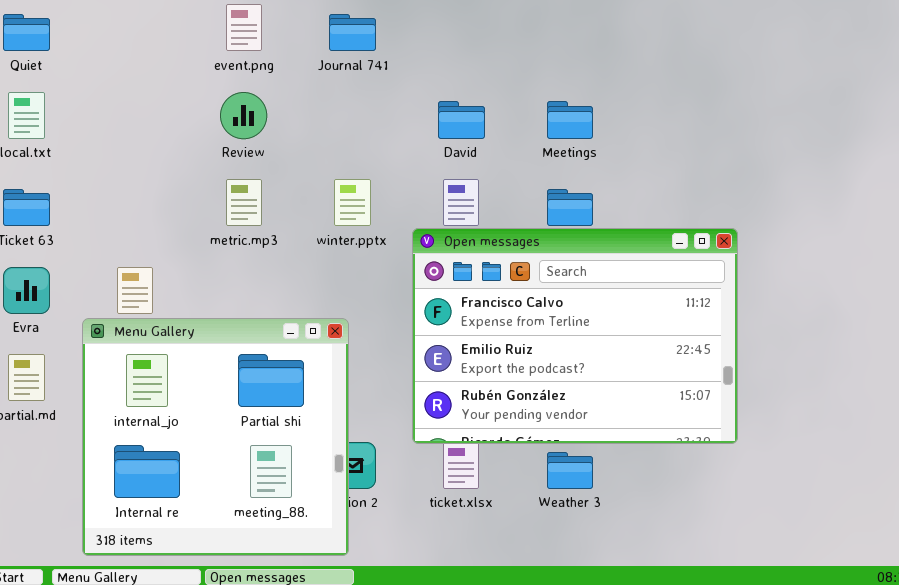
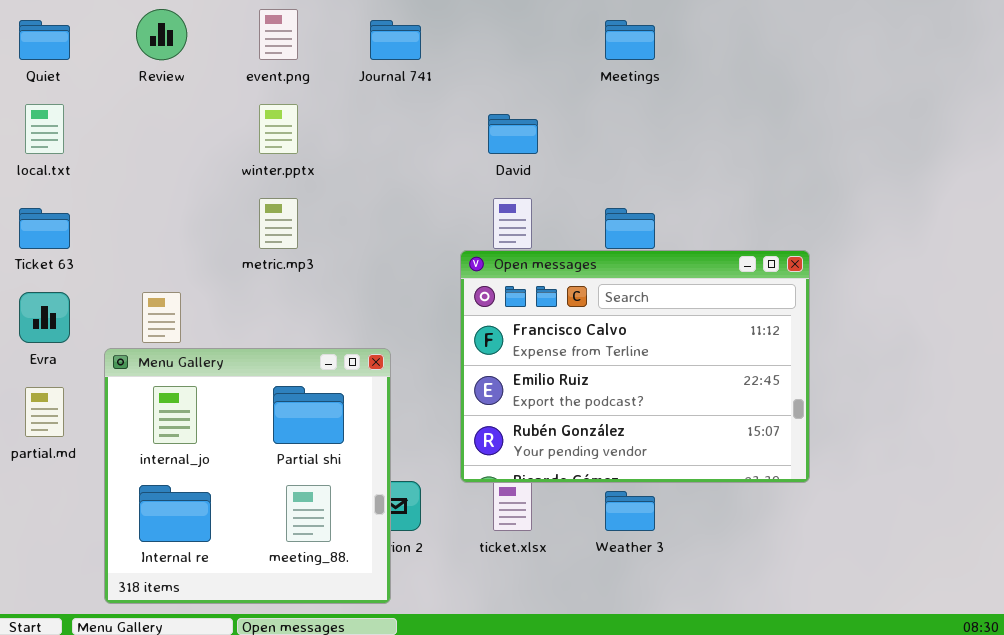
Review: [220,92,267,139] -> [136,9,187,60], moved
Meetings: [547,101,593,139] -> [605,20,655,60], moved
winter.pptx: [334,179,371,226] -> [259,104,298,154], moved

